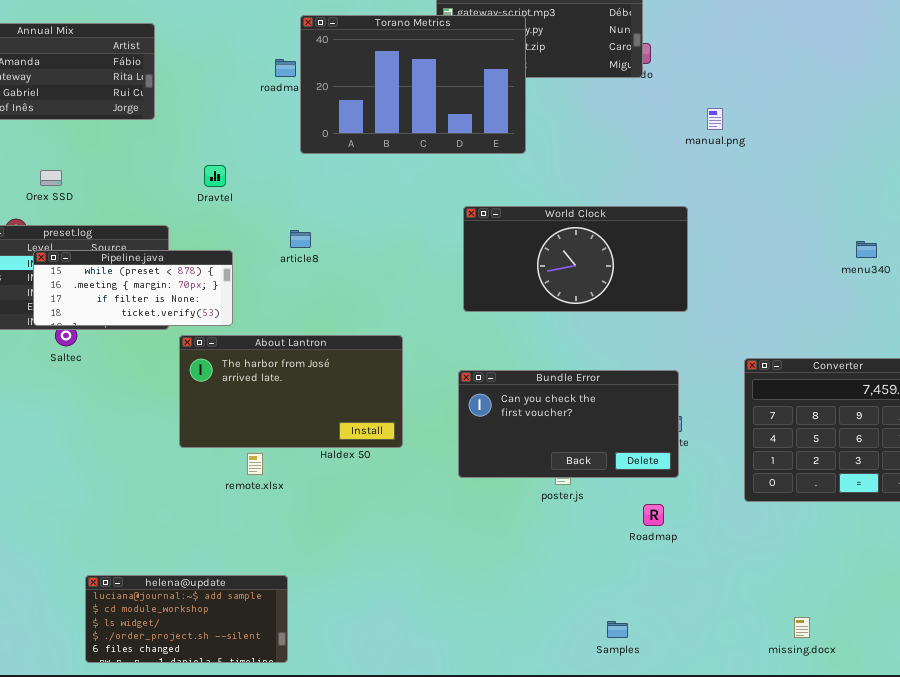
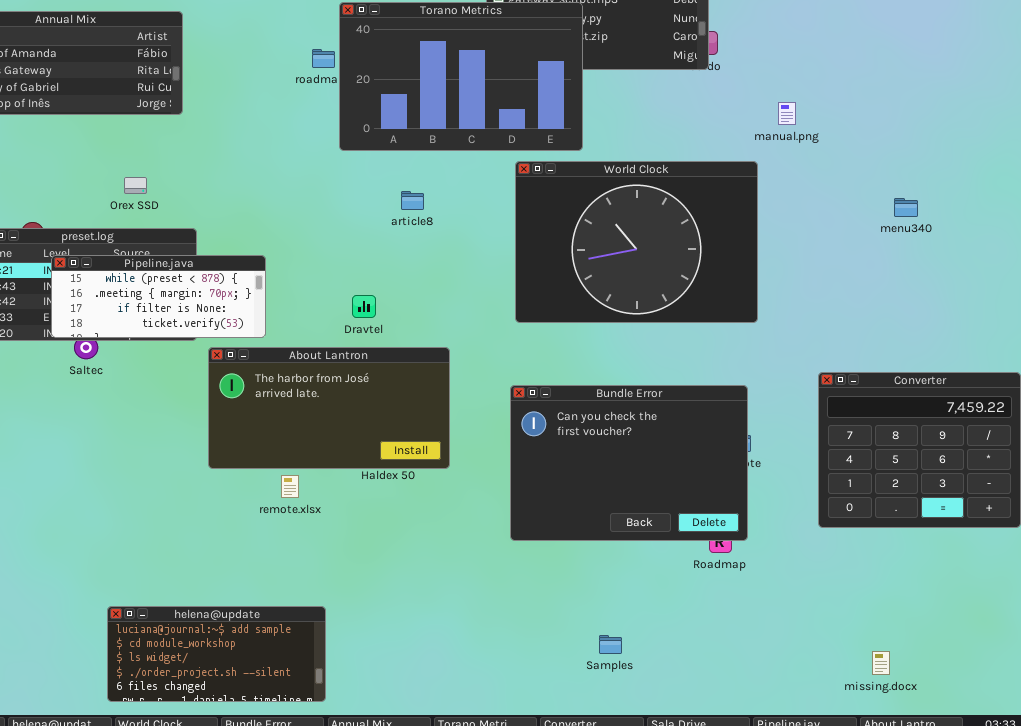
Dravtel: [204,165,226,187] -> [352,295,376,318], moved
Orex SSD: [40,170,62,186] -> [124,177,147,194], moved
World Clock: [463,206,688,312] -> [515,161,758,323], resized
article8: [290,230,311,248] -> [401,191,424,210], moved
menu340: [856,241,877,258] -> [894,198,918,217], moved
Bundle Error: [458,370,679,478] -> [510,385,748,541], resized
Samples: [607,621,628,638] -> [599,635,622,654], moved

